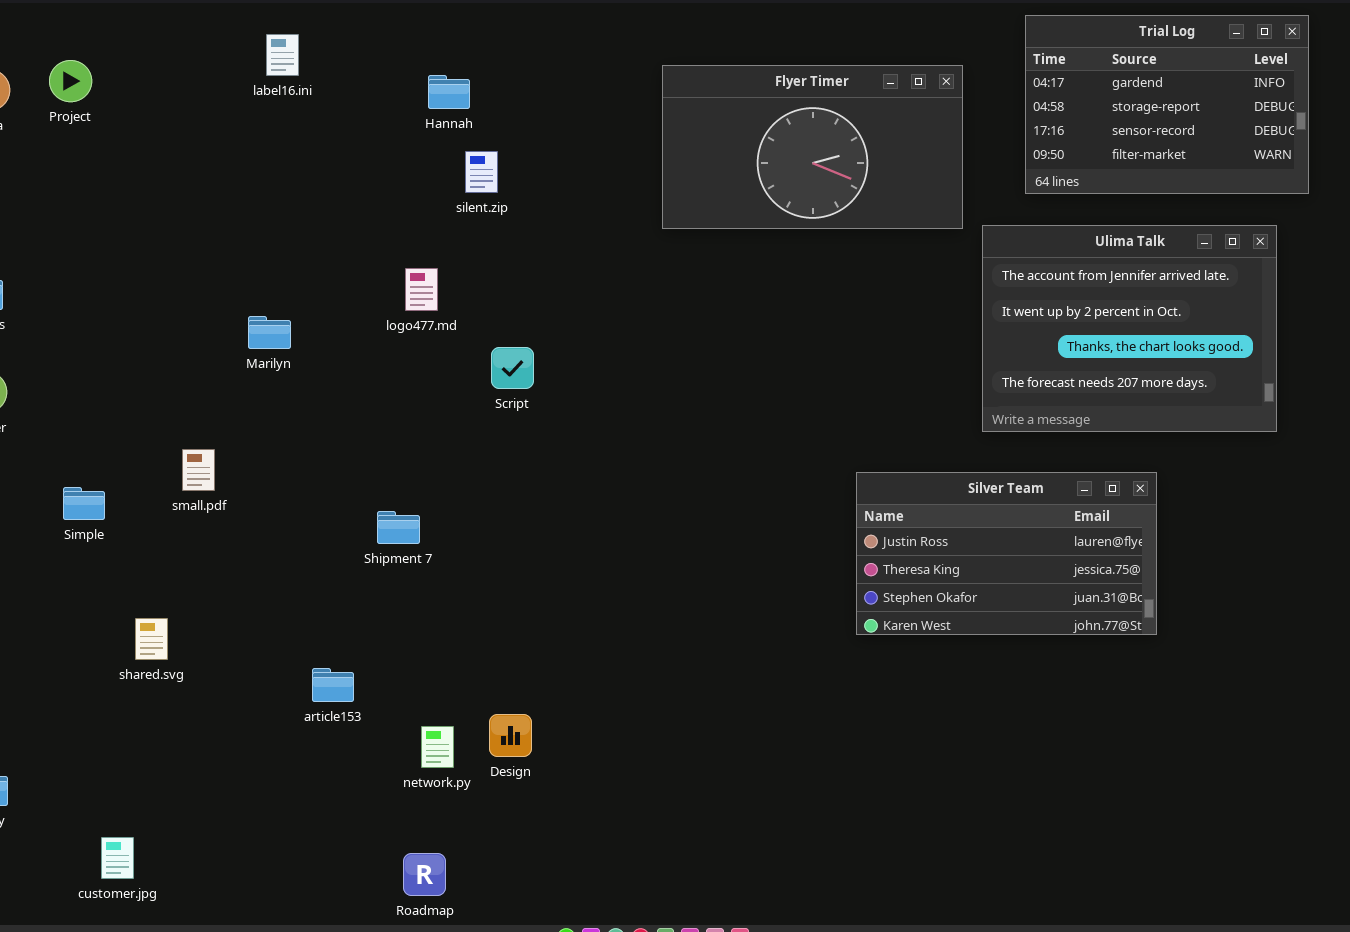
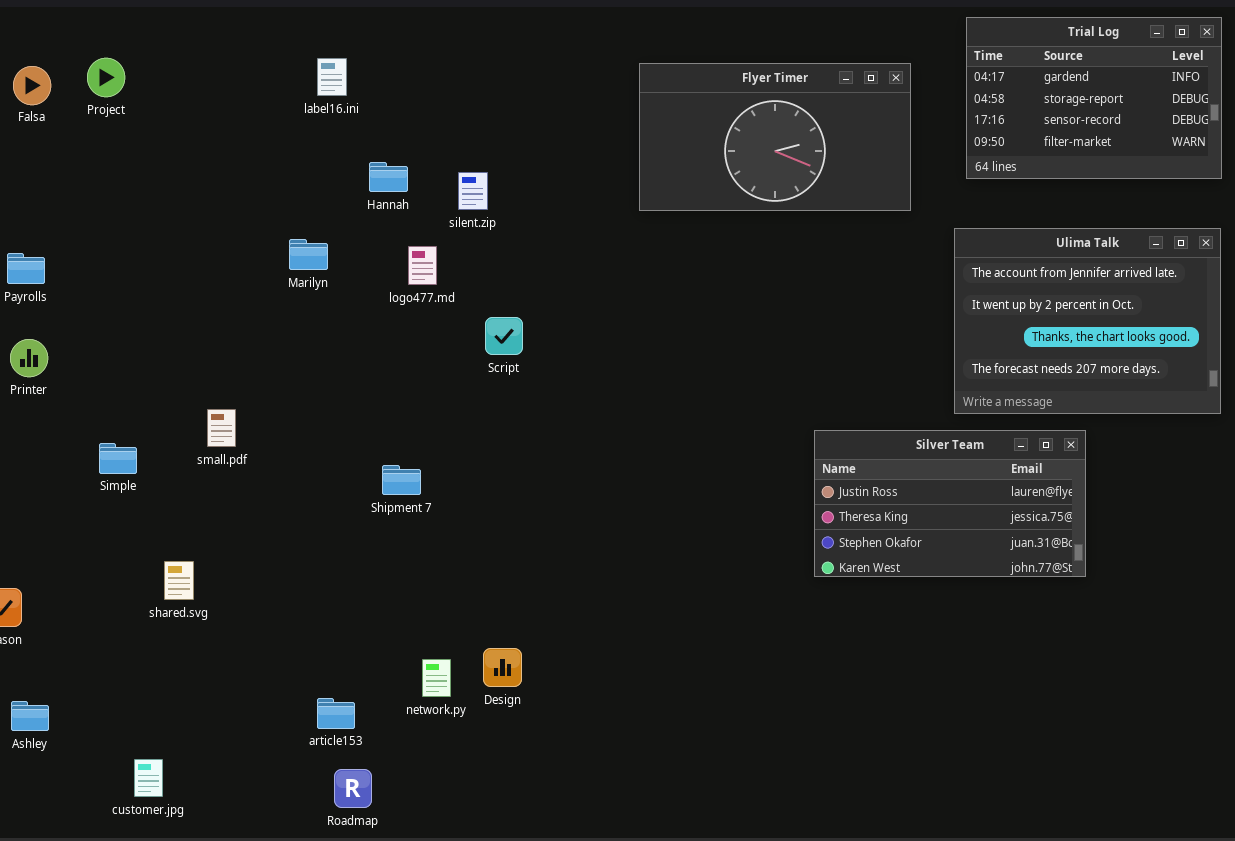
label16.ini: [266,34,299,76] -> [317,58,347,96], moved
Hannah: [428,75,470,109] -> [369,162,408,192], moved
silent.zip: [465,151,498,193] -> [458,172,488,210], moved
Ulima Talk: [982,225,1277,432] -> [954,228,1221,414], moved
Marilyn: [248,316,291,349] -> [289,239,328,270], moved
article153: [312,668,354,702] -> [317,698,355,729], moved
Roadmap: [403,853,446,896] -> [334,769,372,808], moved

